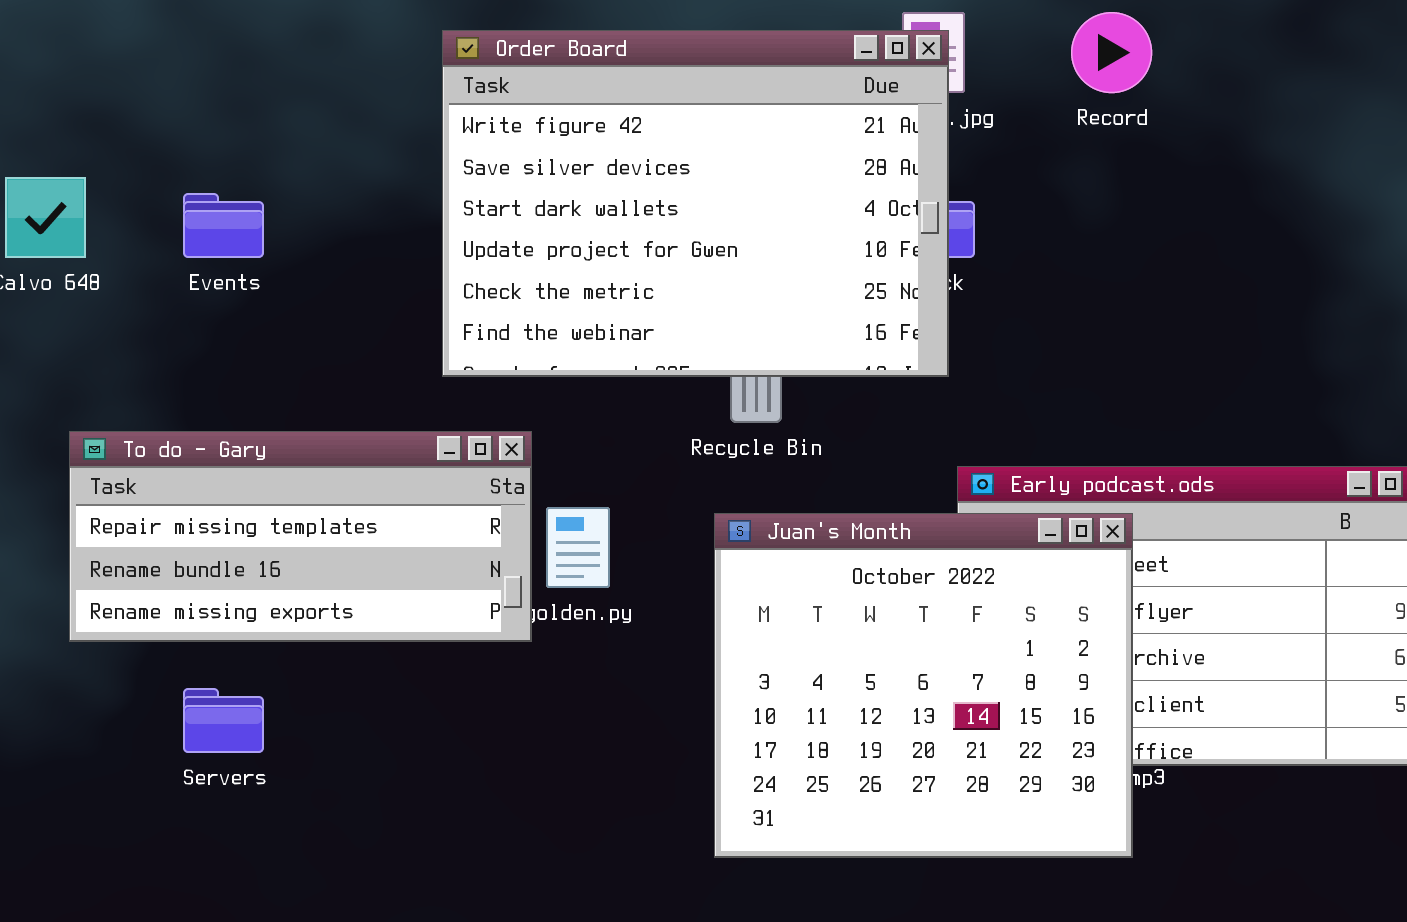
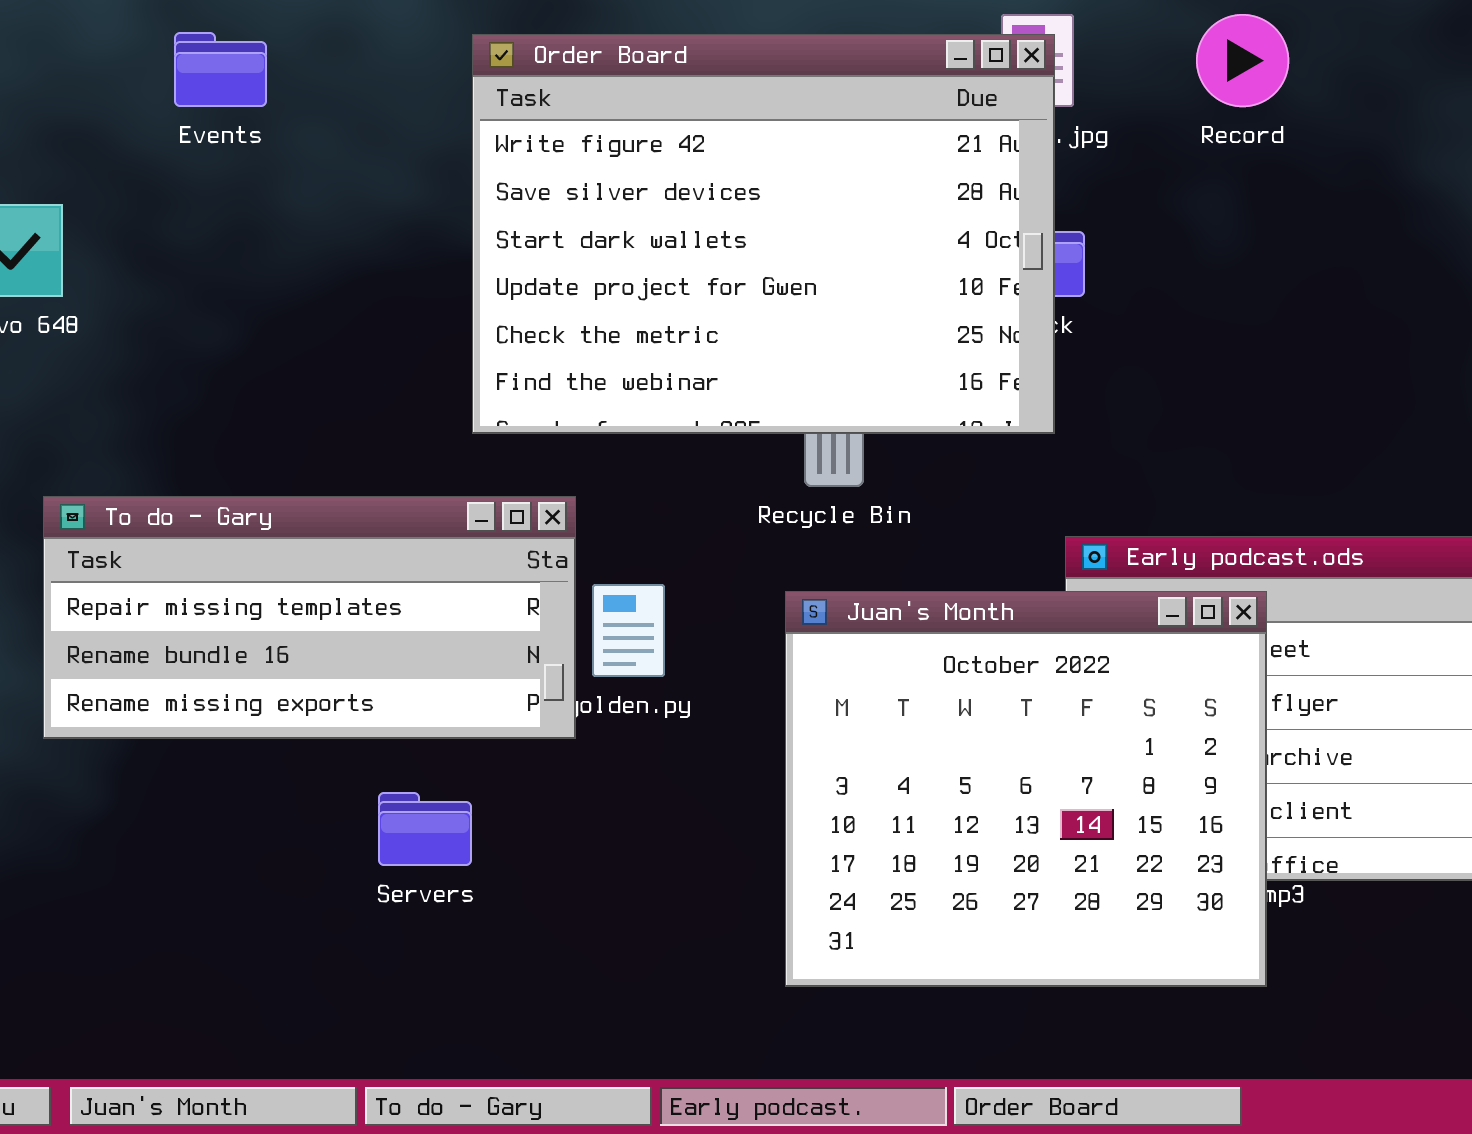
Events: [183,193,264,258] -> [174,32,267,107], moved
Servers: [183,688,264,753] -> [378,792,472,866], moved

